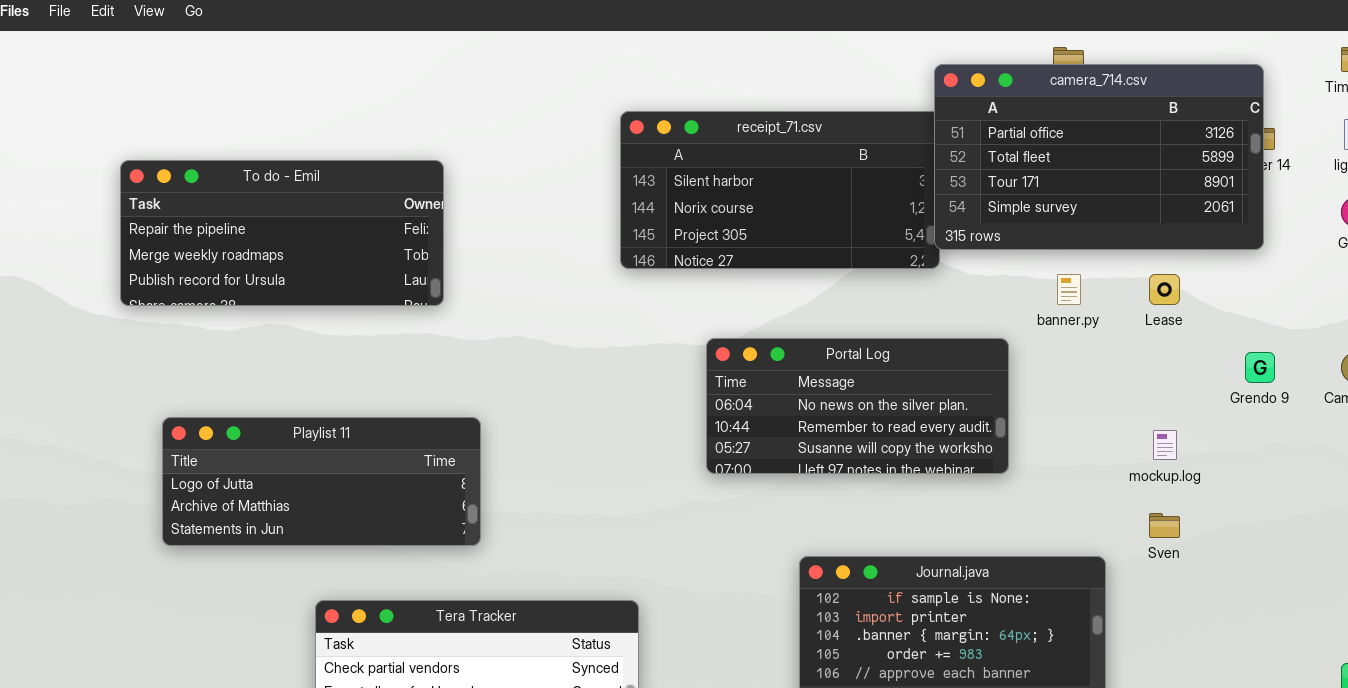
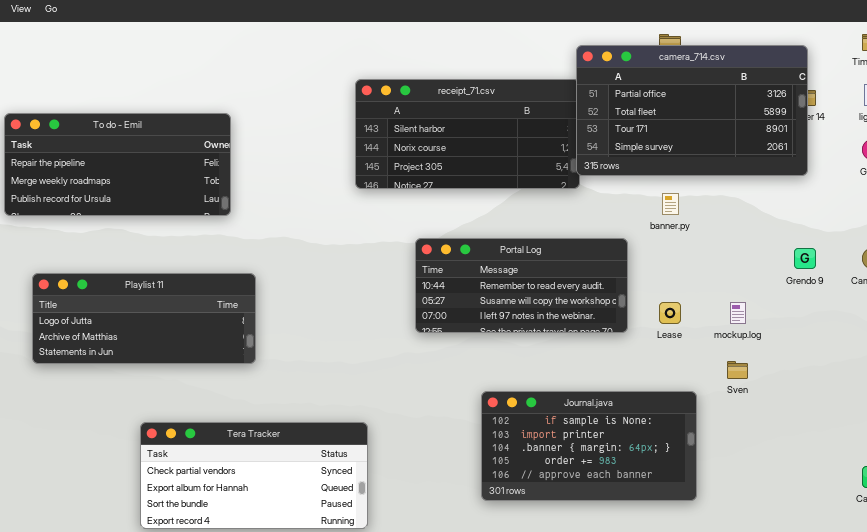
Lease: [1149,274,1180,305] -> [659,302,681,324], moved
Portal Log: [706,338,1009,474] -> [415,238,628,333], scrolled down 1 row
Playlist 11: [162,417,481,546] -> [32,273,256,364], moved

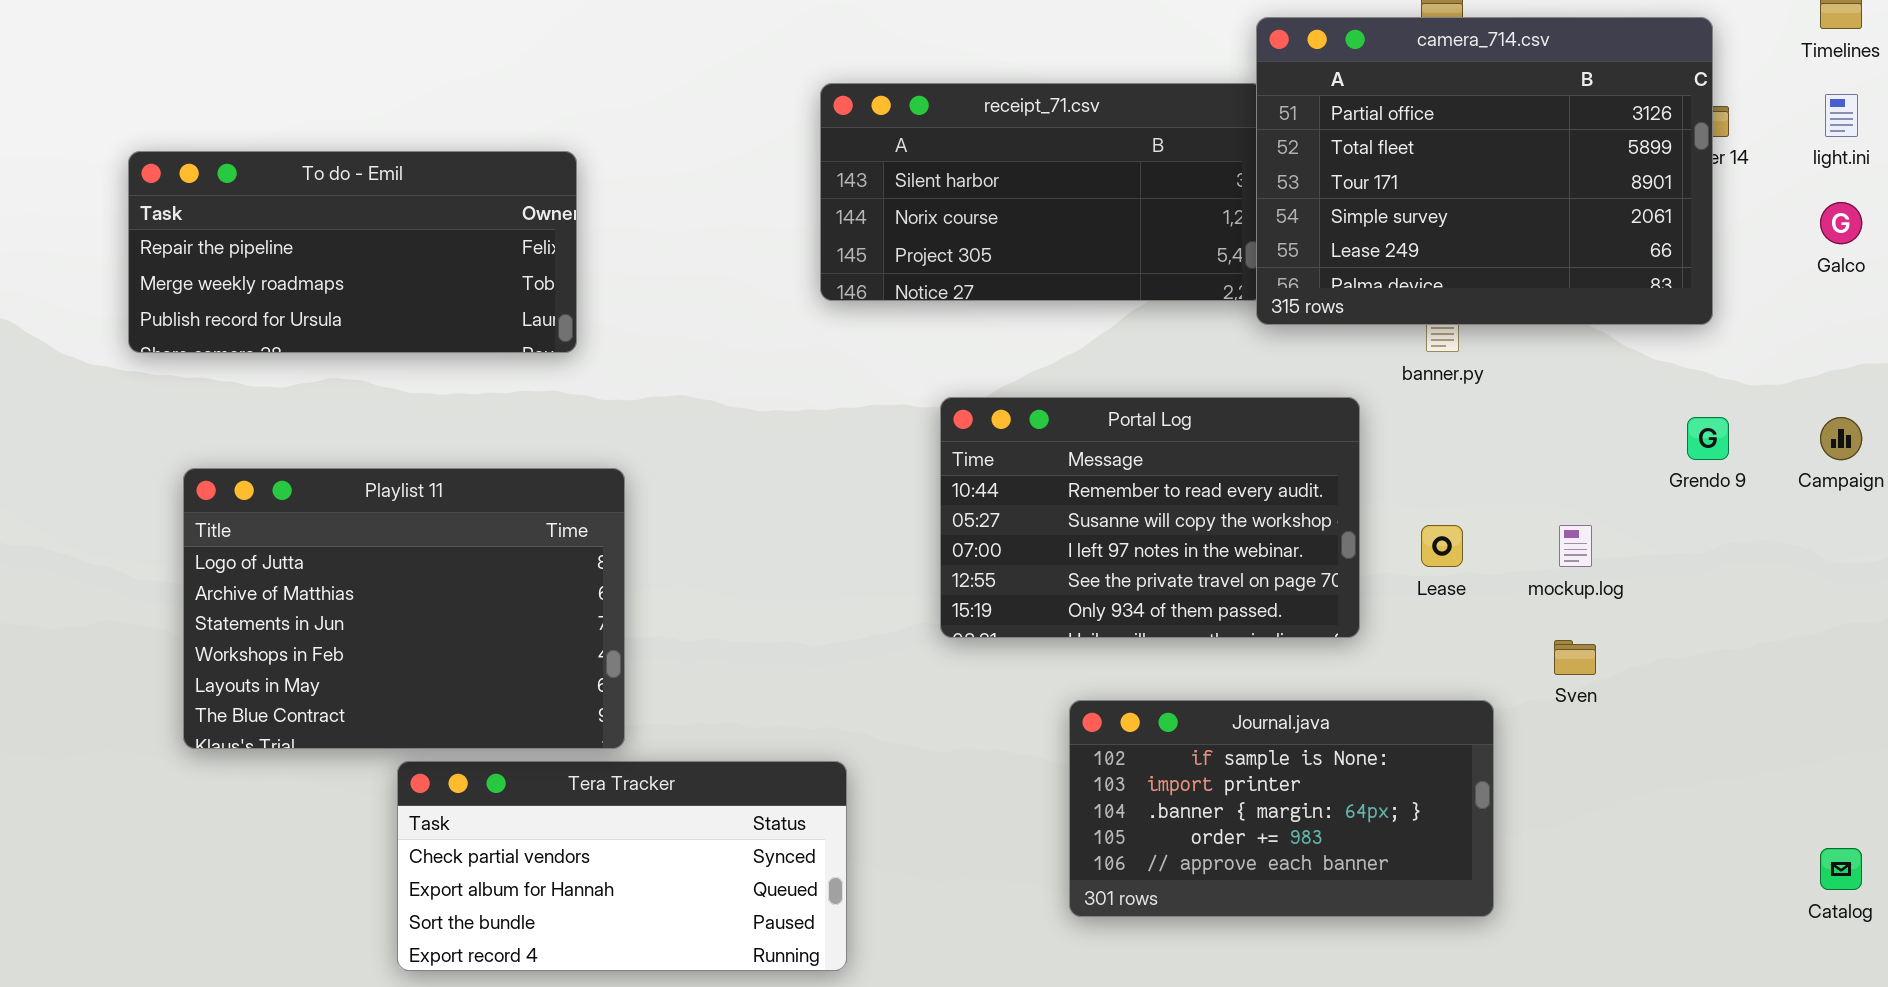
camera_714.csv: [576,45,808,176] -> [1256,17,1713,325], resized
Portal Log: [415,238,628,333] -> [940,397,1360,638], resized
Playlist 11: [32,273,256,364] -> [183,468,625,749], resized

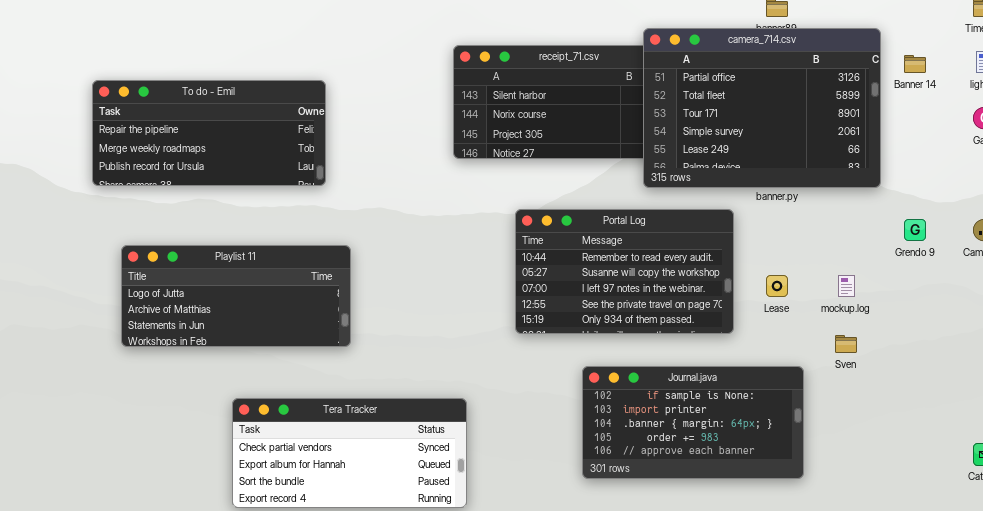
camera_714.csv: [1256,17,1713,325] -> [643,28,881,188], moved
Playlist 11: [183,468,625,749] -> [121,245,351,347], resized

